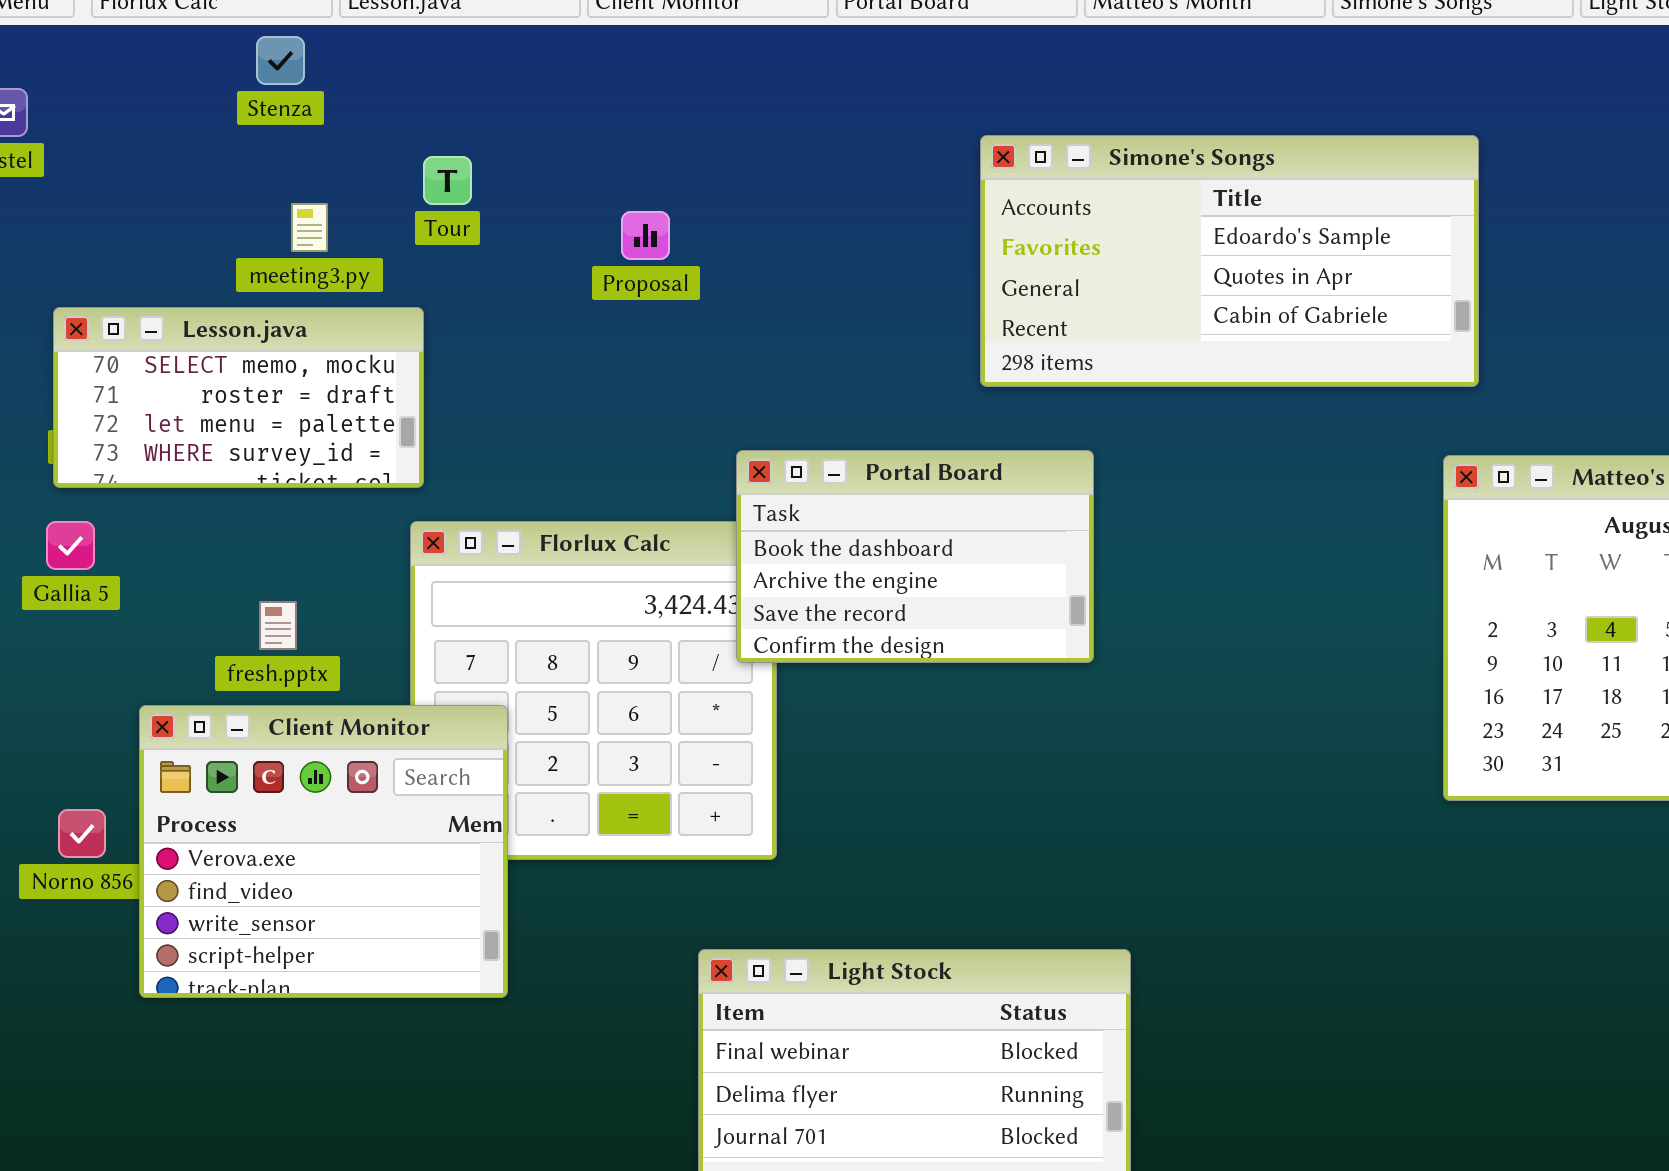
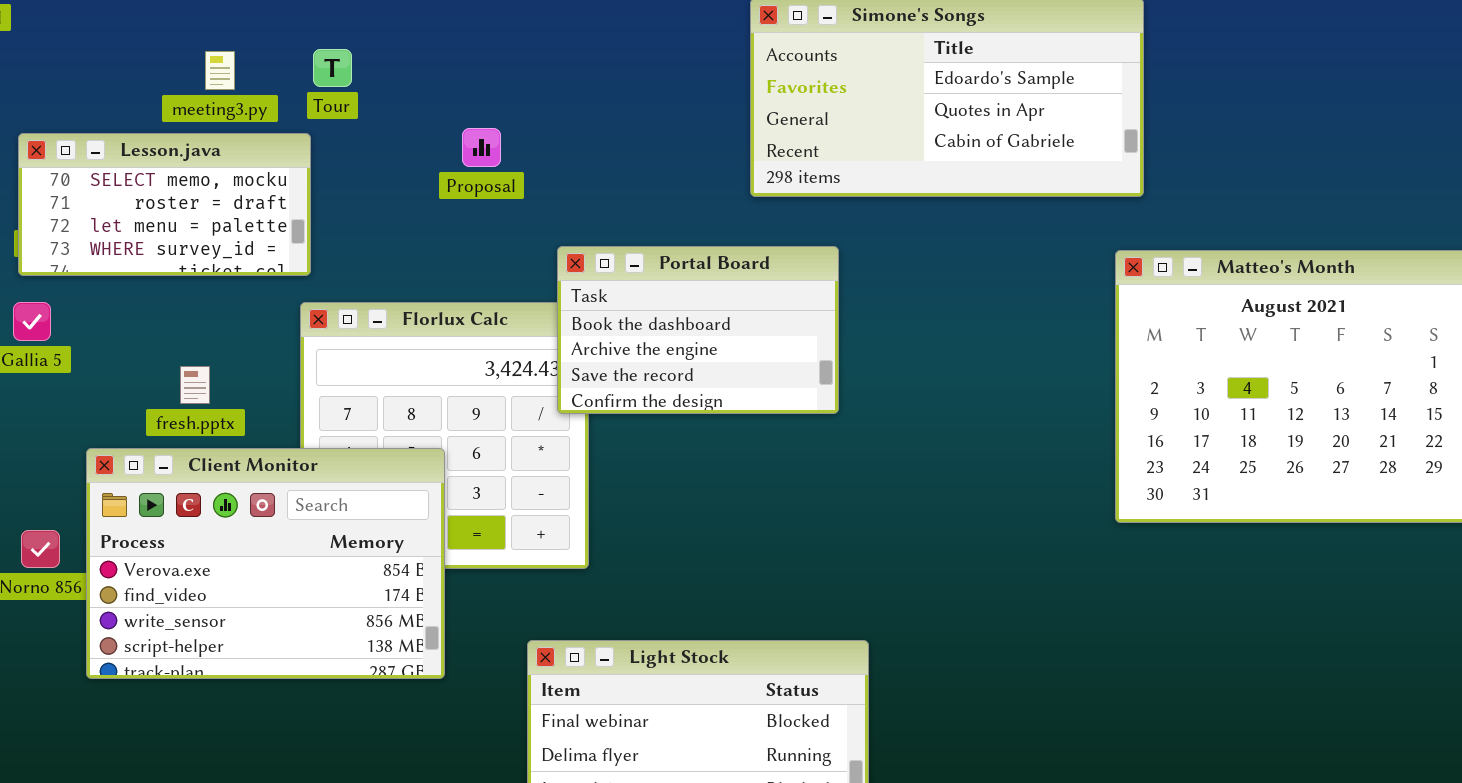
Tour: [423,156,472,205] -> [313,49,352,87], moved
Proposal: [621,211,670,260] -> [462,128,501,167], moved
Client Monitor: [139,705,508,998] -> [86,448,445,679], resized

